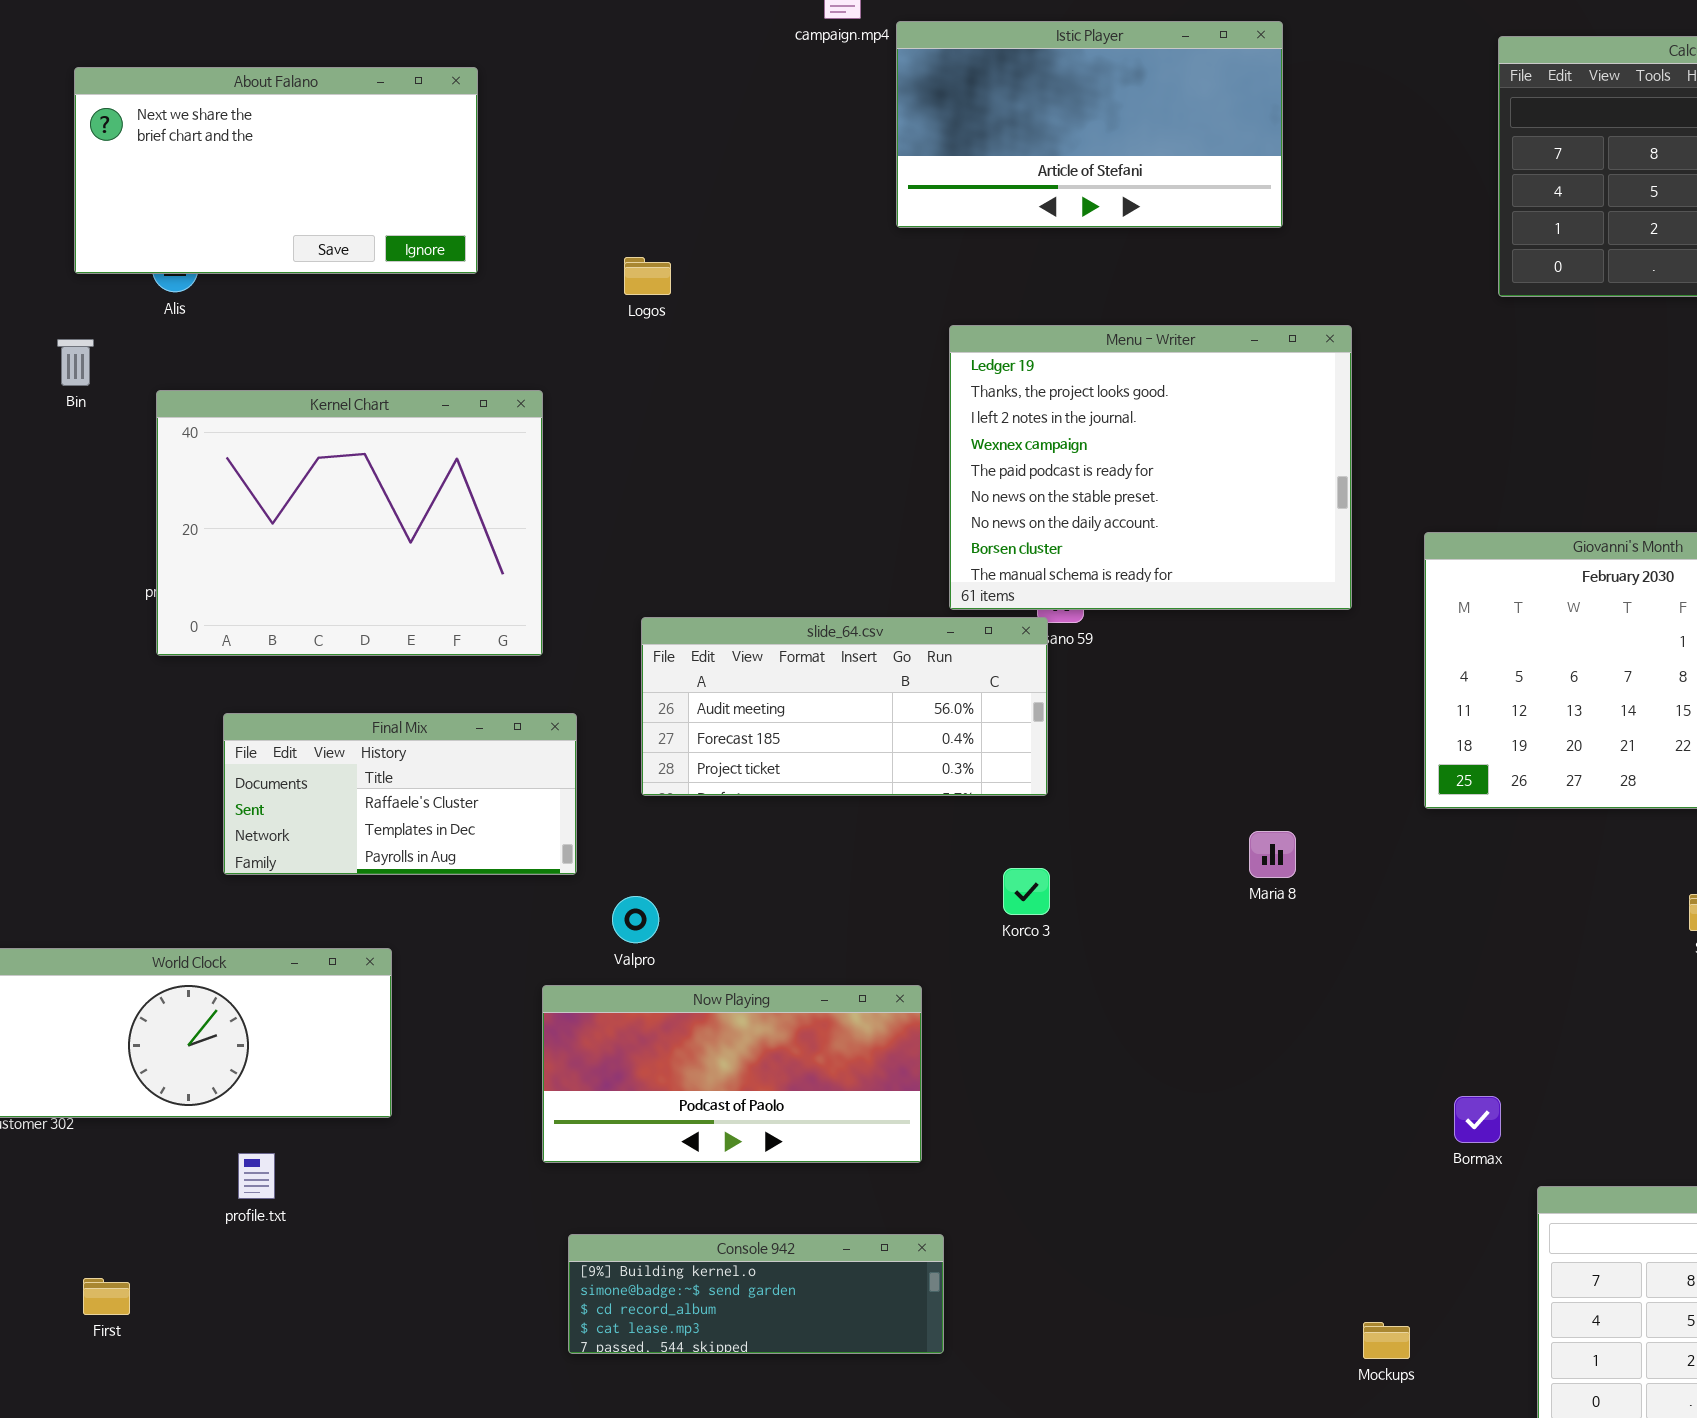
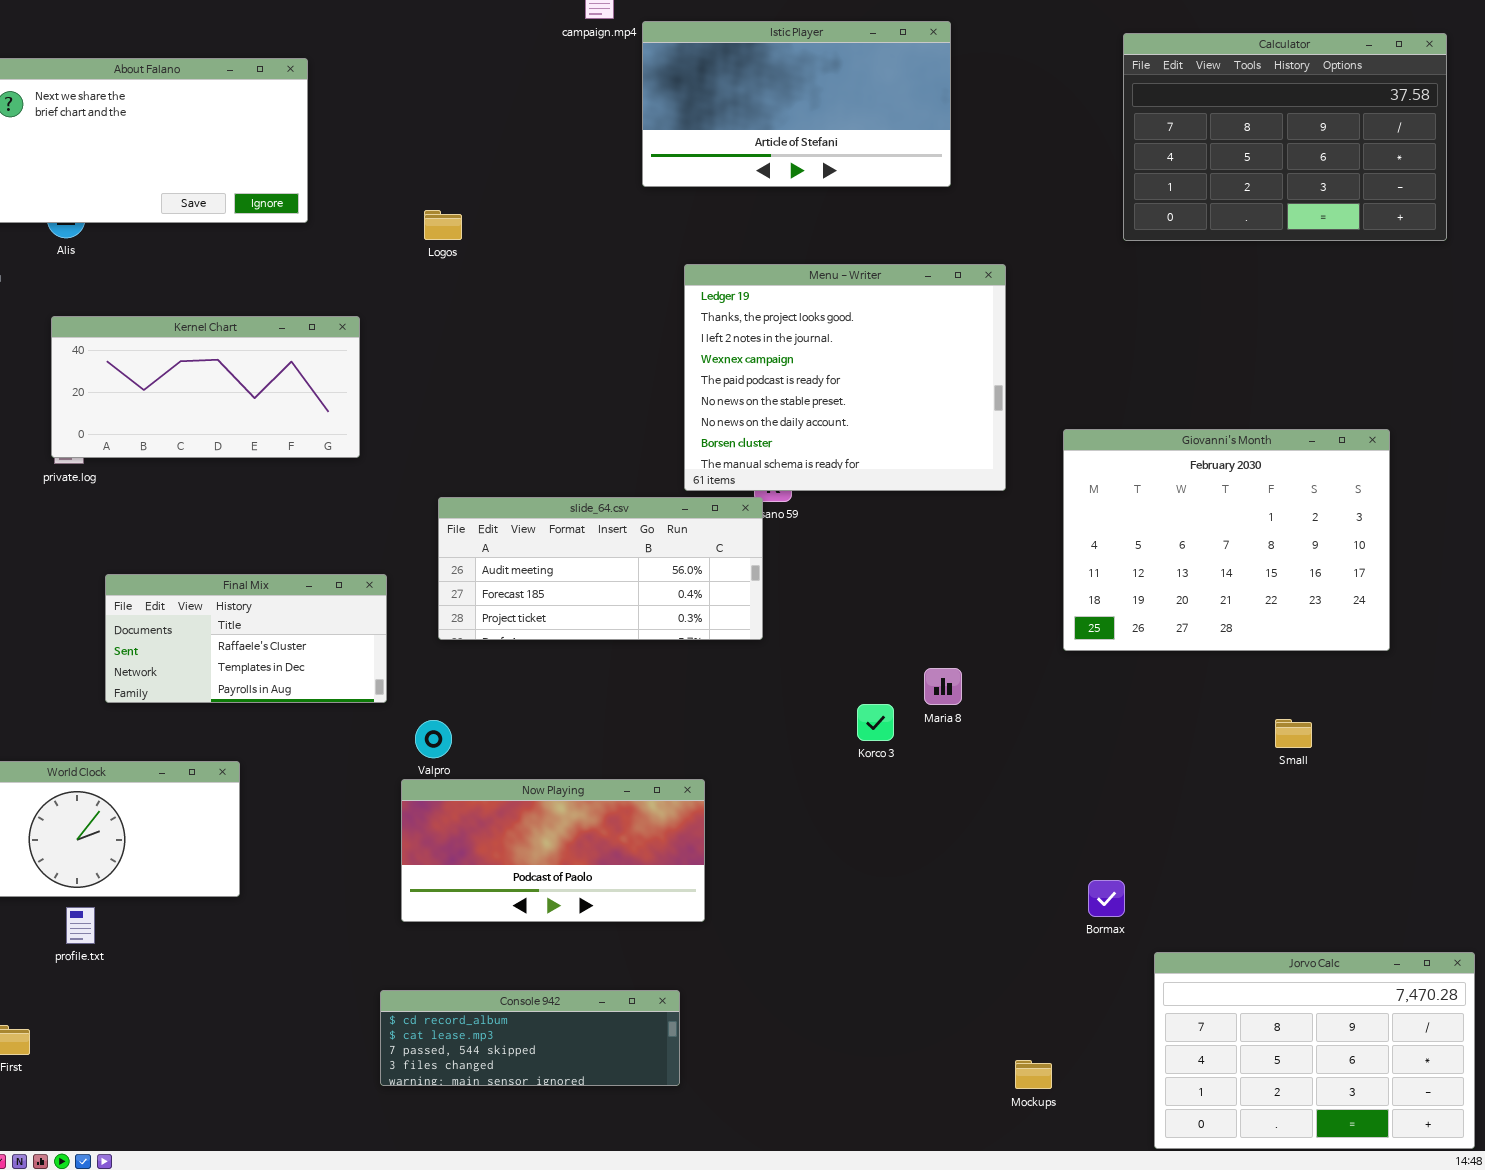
Kernel Chart: [156,390,543,656] -> [51,316,360,458], resized
Korco 3: [1003,868,1050,915] -> [857,704,894,741], moved
Now Playing: [542,985,922,1163] -> [401,779,705,922], moved
profile.txt: [238,1153,275,1199] -> [66,907,95,944], moved
Console 942: [568,1234,944,1354] -> [380,990,680,1086], scrolled down 2 rows

